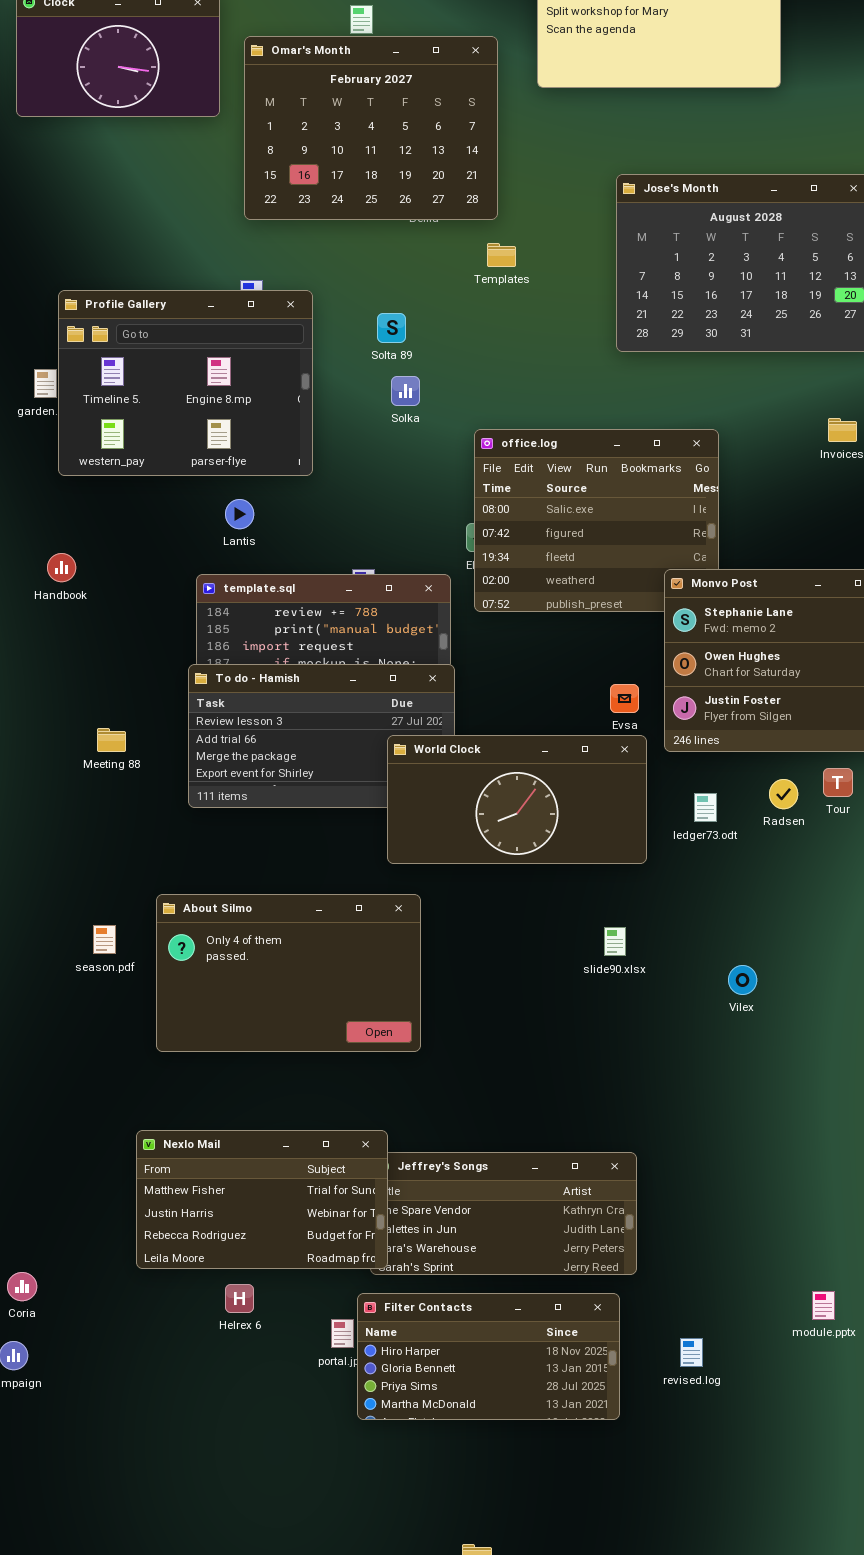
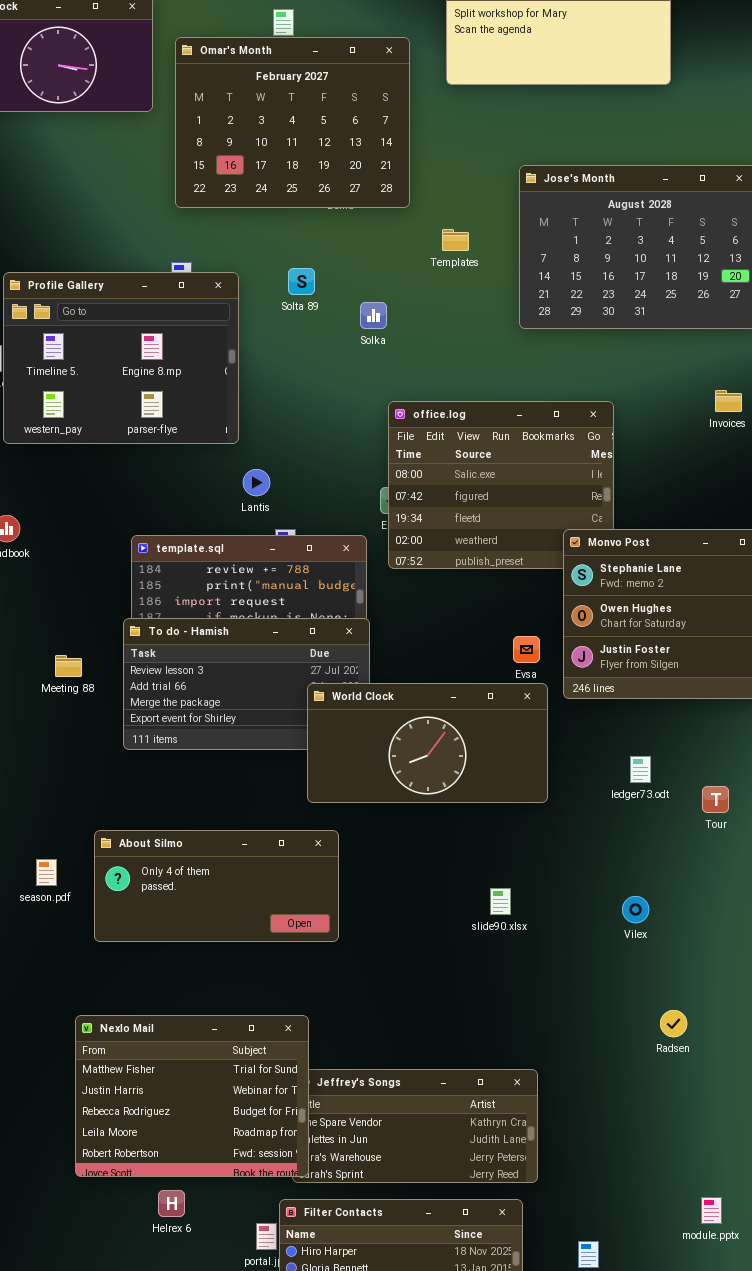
Templates: [487,243,516,267] -> [442,229,469,251], moved
Solta 89: [377,313,406,343] -> [288,268,315,295], moved
Solka: [391,376,420,406] -> [360,302,387,329], moved
Lantis: [225,499,254,529] -> [243,469,270,496], moved
Meeting 88: [97,728,126,752] -> [55,655,82,677], moved
Tour: [823,768,853,797] -> [702,786,729,813], moved
Radsen: [769,779,798,809] -> [660,1010,687,1037], moved
ledger73.odt: [694,793,717,822] -> [630,756,651,783], moved
About Silmo: [156,894,421,1052] -> [94,830,339,942], resized
slide90.xlsx: [604,927,626,956] -> [490,888,511,915], moved
Nexlo Mail: [136,1130,388,1269] -> [75,1015,309,1177], resized

